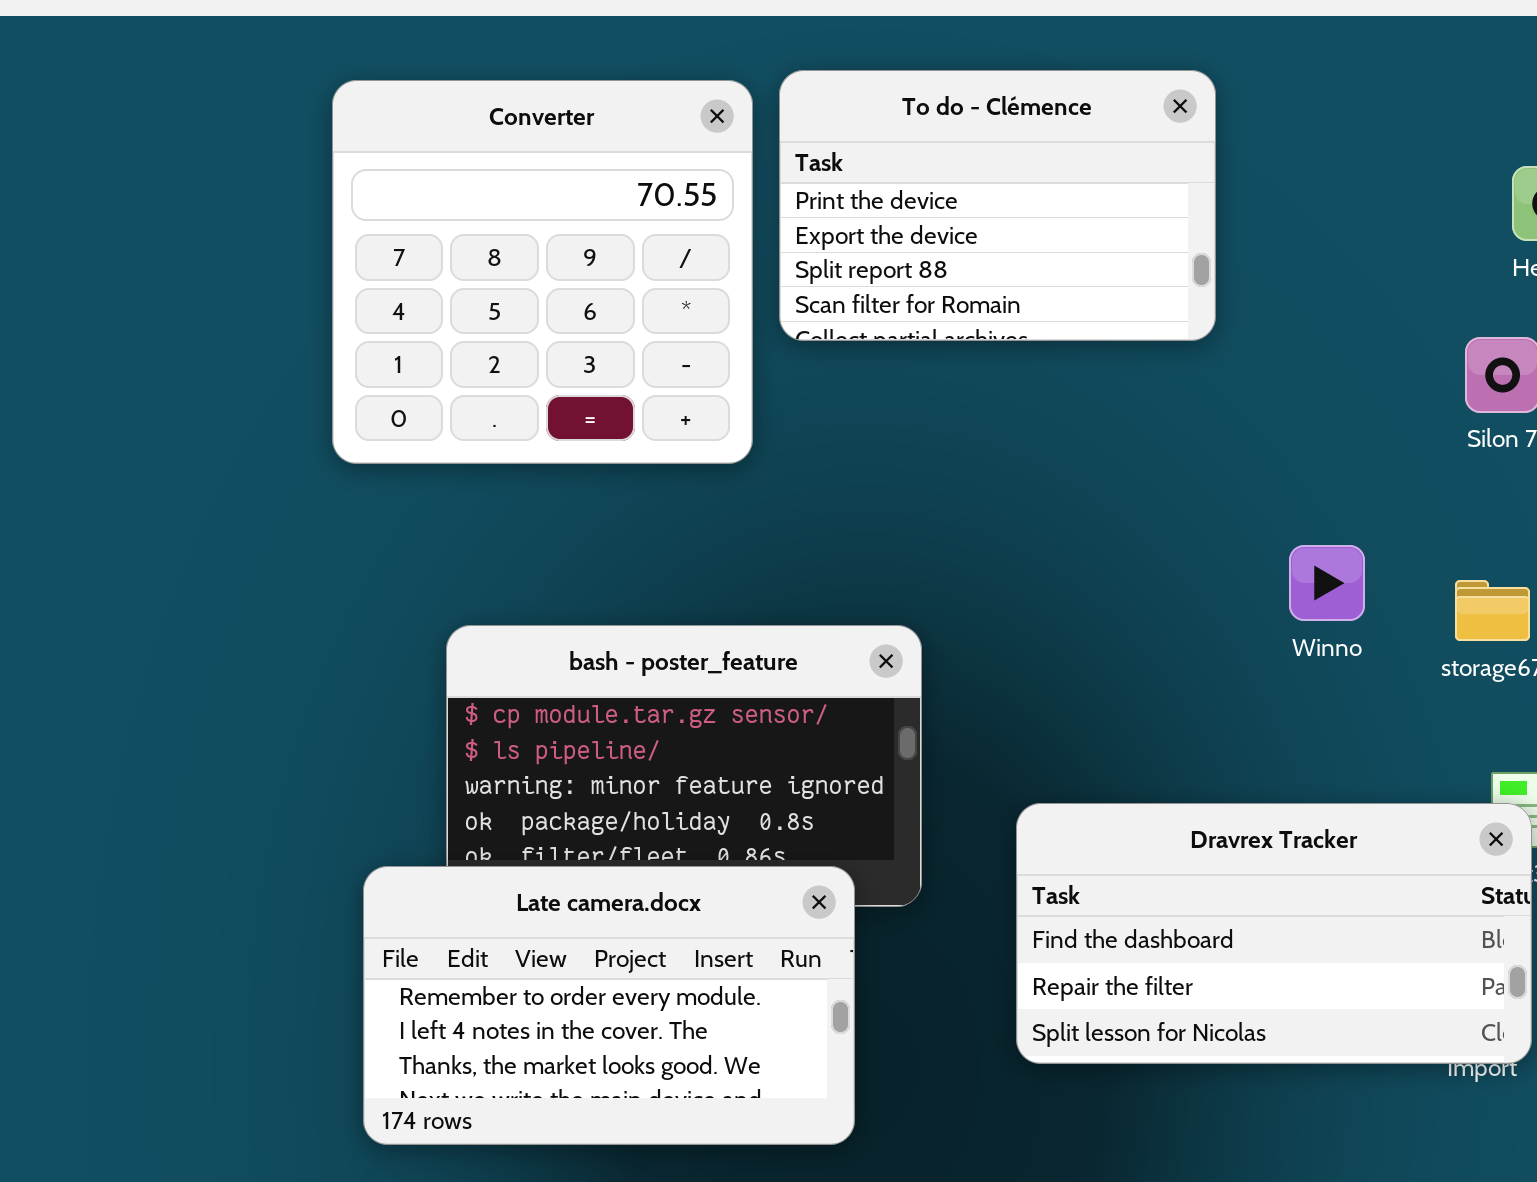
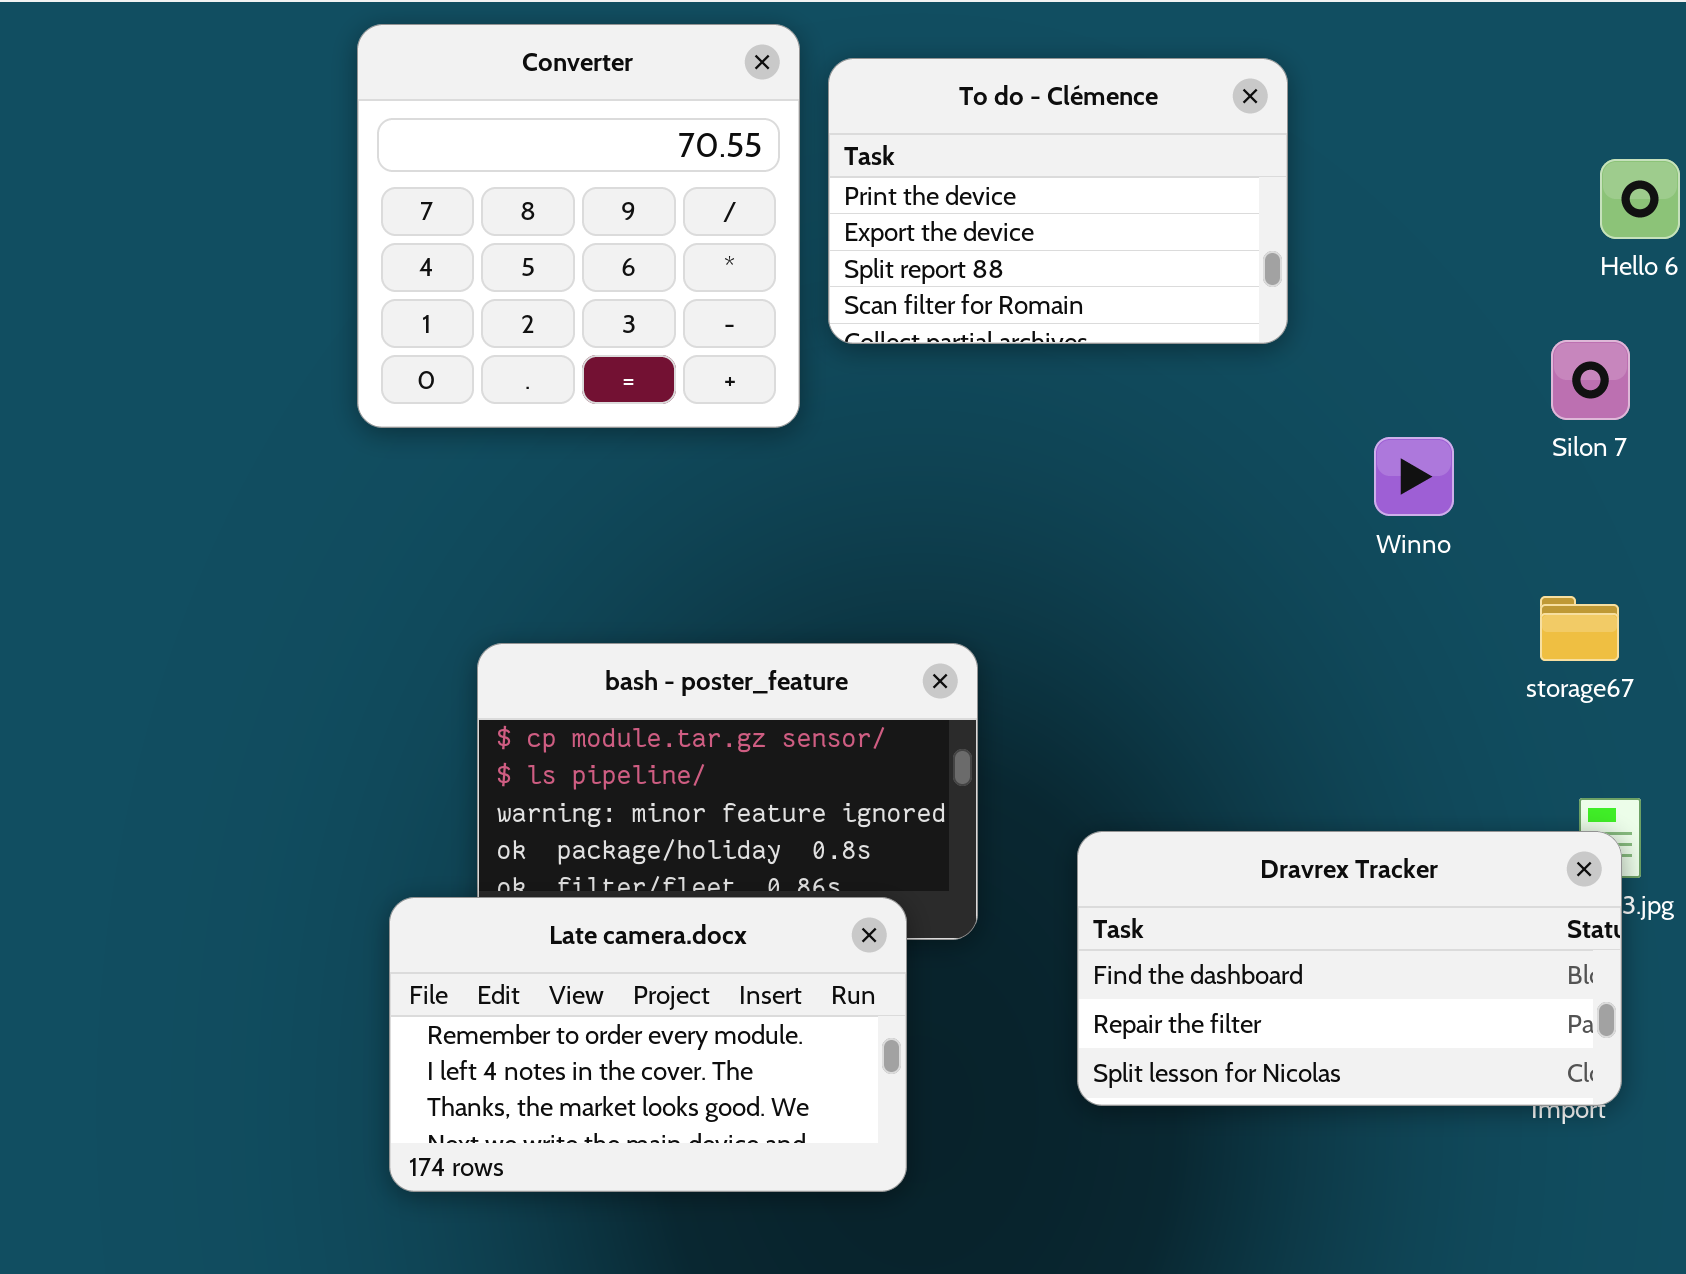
Converter: [332,80,753,464] -> [357,24,800,428], moved
Winno: [1289,545,1365,621] -> [1374,437,1454,516], moved

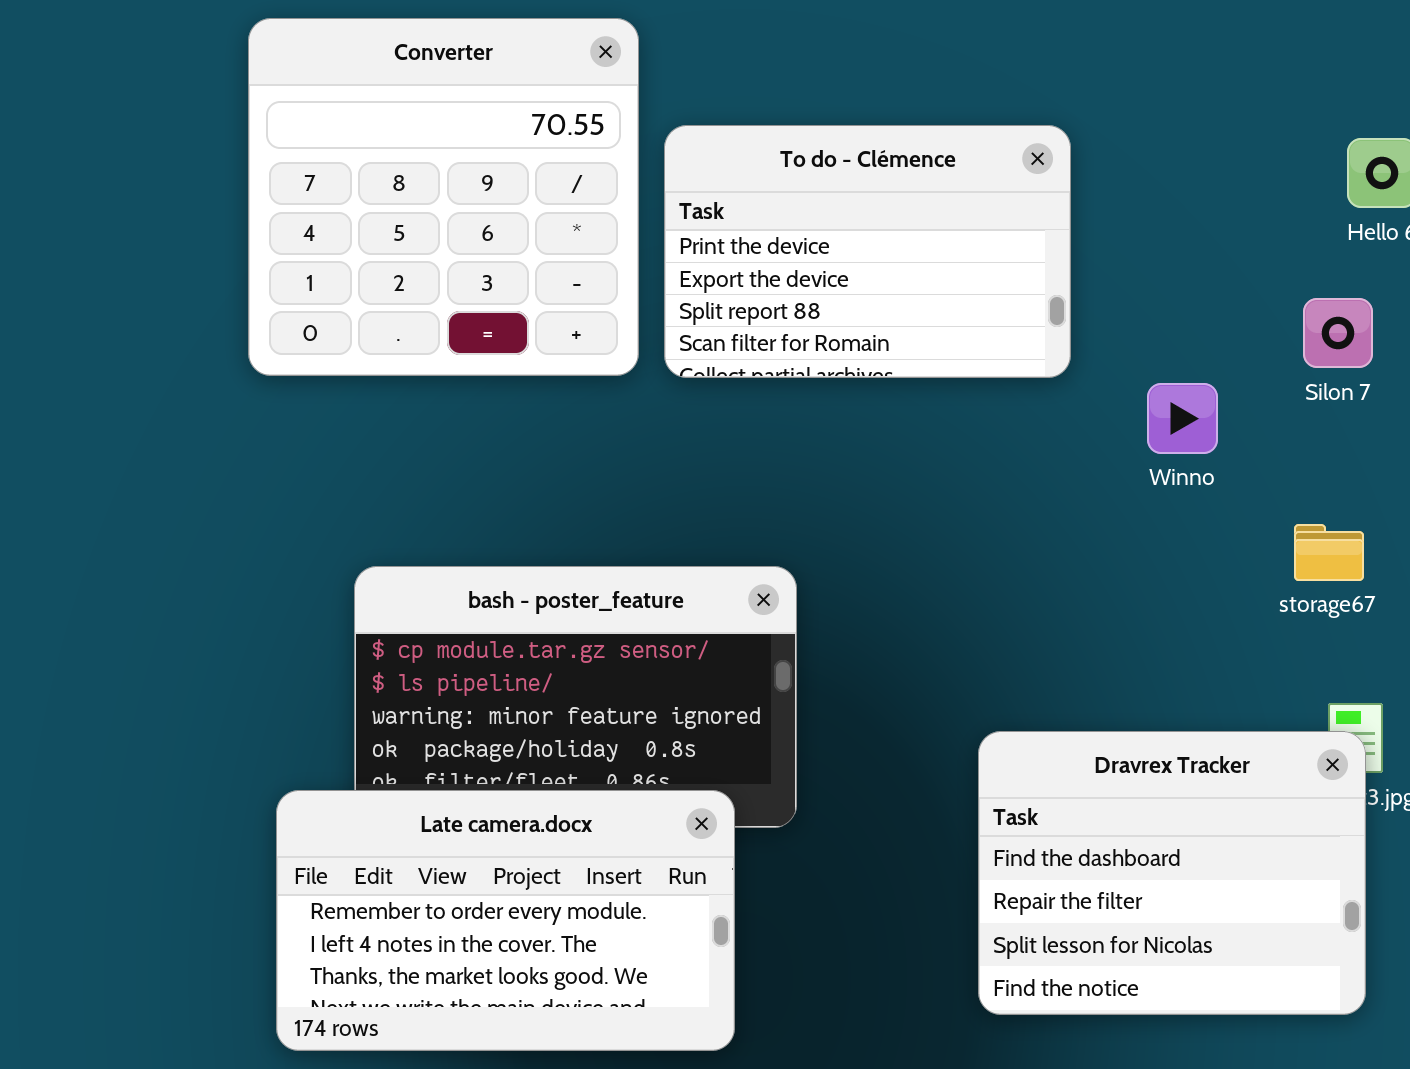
To do - Clémence: [828,58,1288,344] -> [664,125,1071,378], moved
Dravrex Tracker: [1077,831,1622,1106] -> [978,731,1366,1015], resized

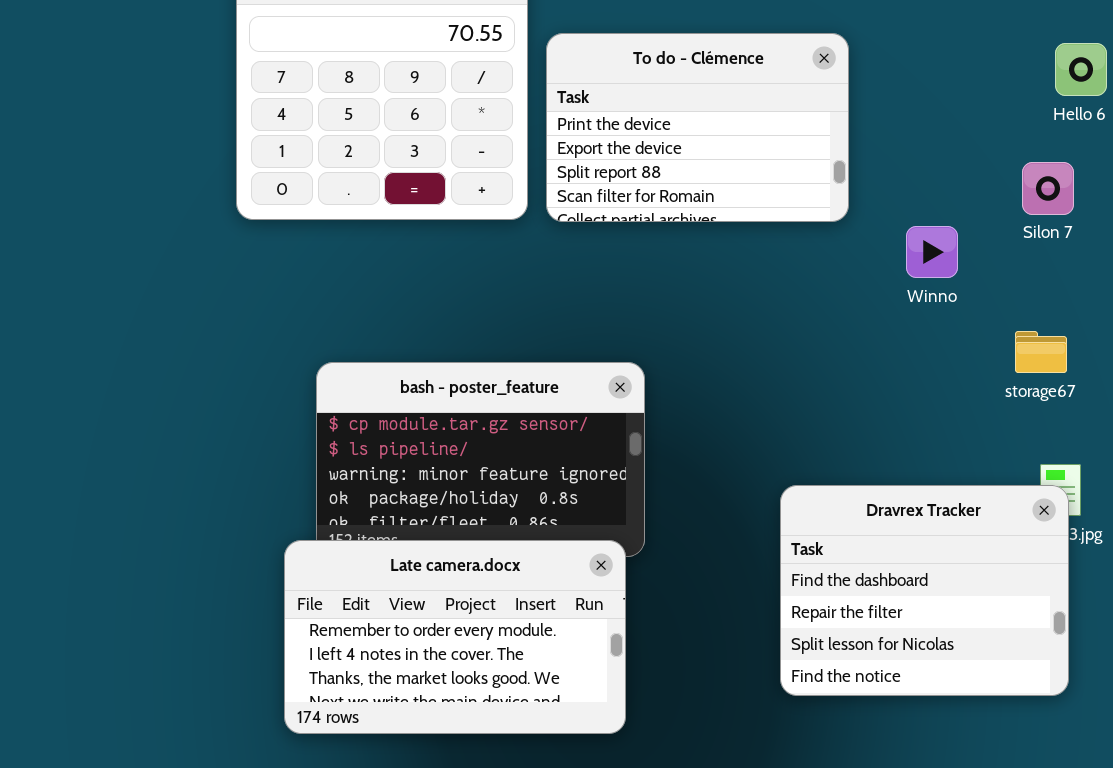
Late camera.docx: [276,790,735,1051] -> [284,540,626,734], moved

